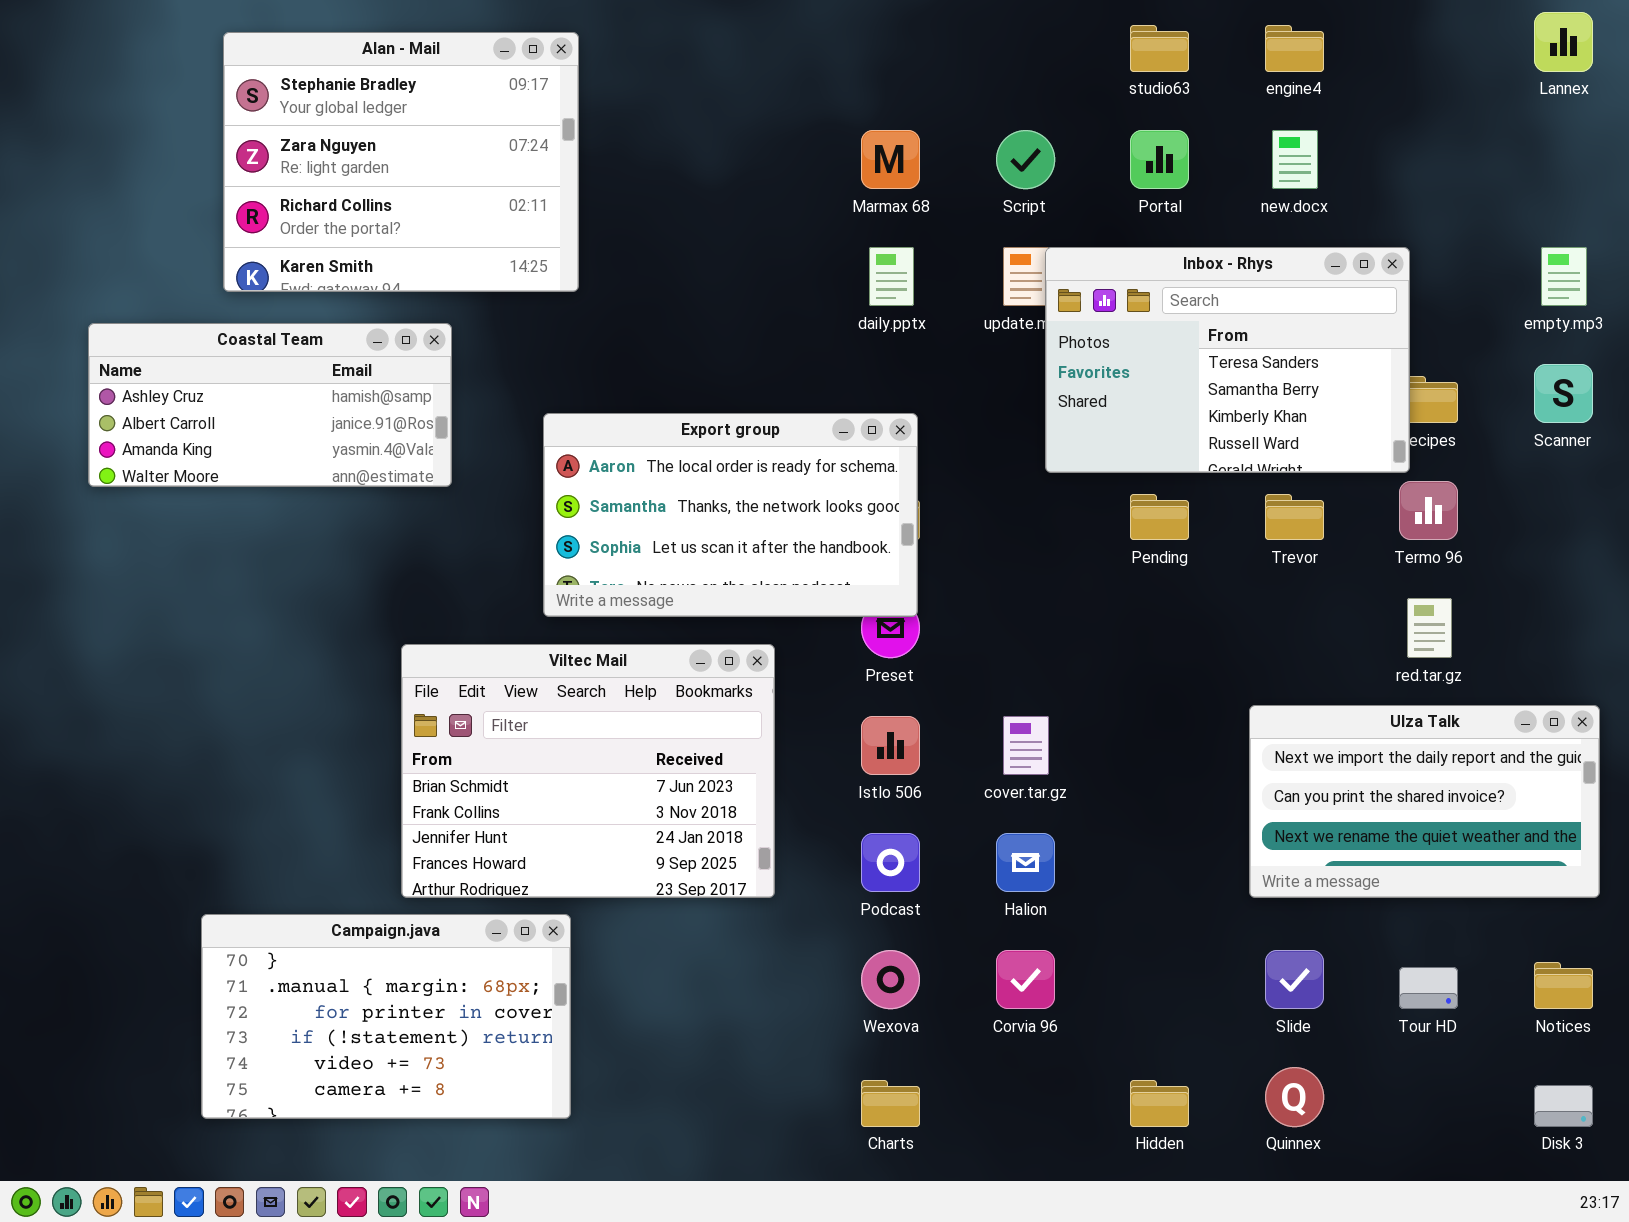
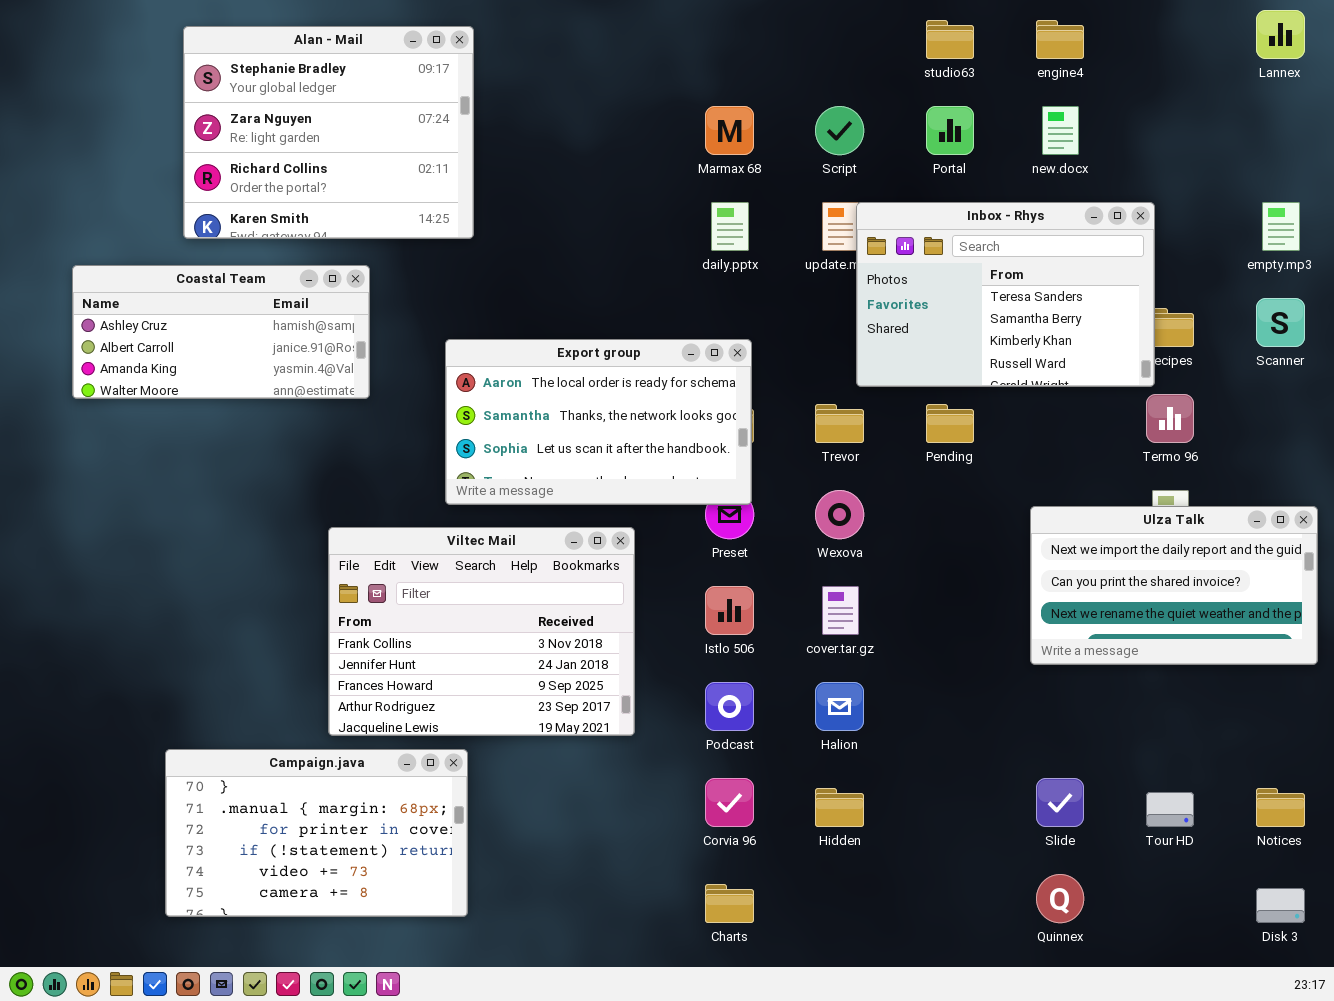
Trevor: [1265,494,1324,540] -> [815,404,864,443], moved
Viltec Mail: [401,644,775,898] -> [328,527,635,736], scrolled down 1 row
Ulza Talk: [1249,705,1600,898] -> [1030,506,1318,665], moved
Wexova: [861,950,920,1009] -> [815,490,864,539], moved
Corvia 96: [996,950,1055,1009] -> [705,778,754,827], moved
Hidden: [1130,1080,1189,1127] -> [815,788,864,827], moved

